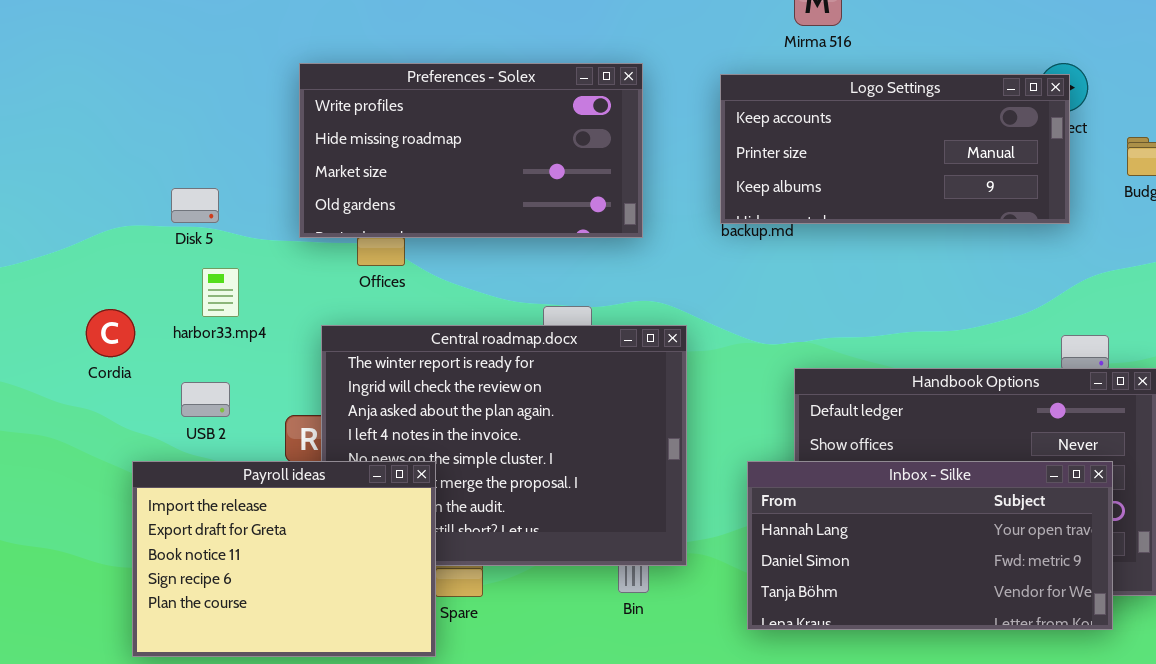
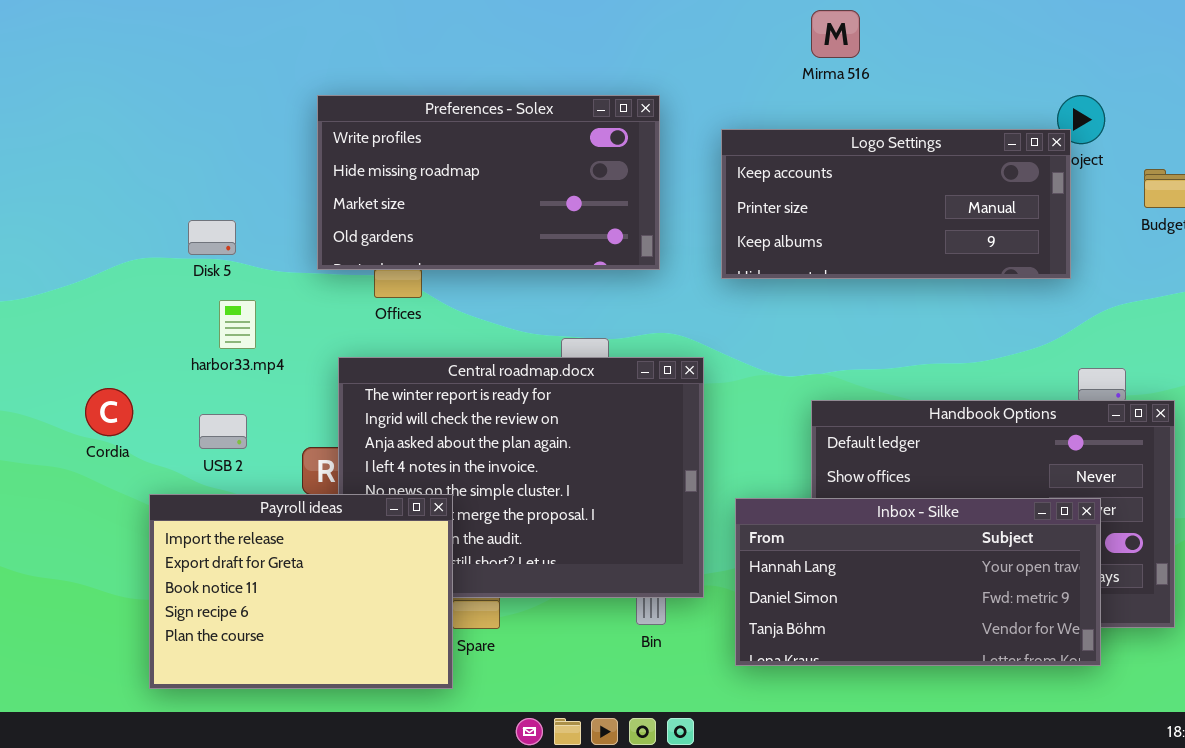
Logo Settings: [720,74,1070,224] -> [721,129,1071,279], moved
Cordia: [86,309,135,357] -> [85,388,133,436], moved
Inbox - Silke: [747,461,1113,630] -> [735,498,1101,666], moved

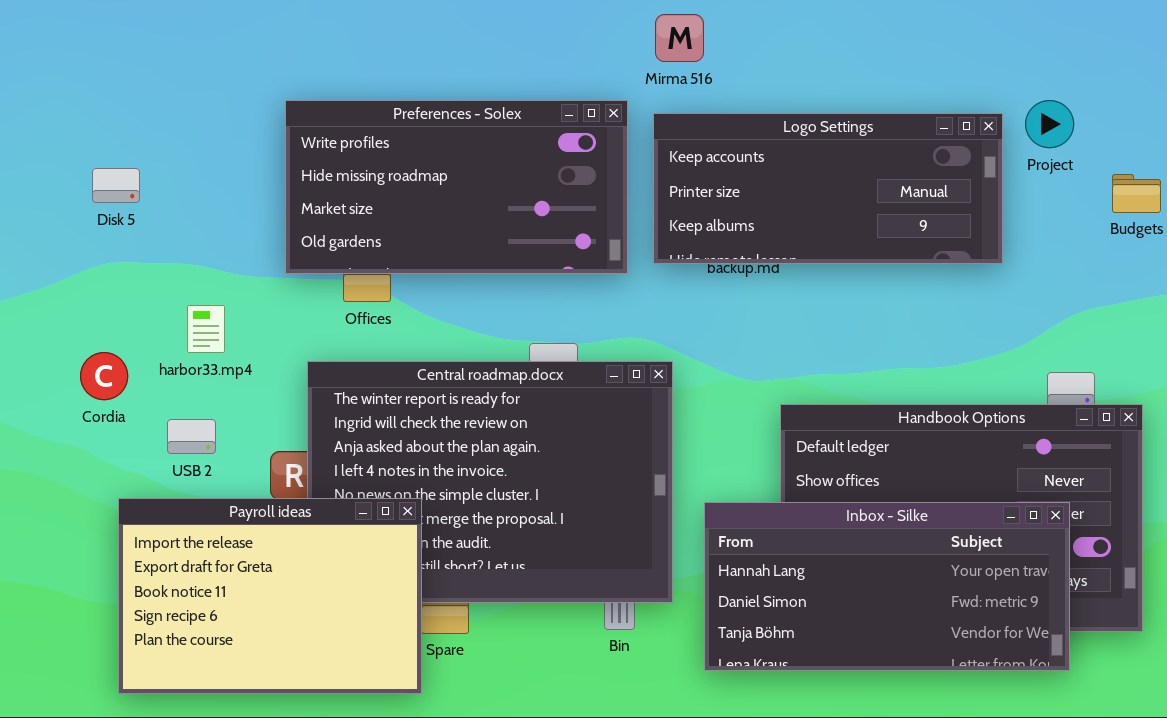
Mirma 516: [811,10,860,58] -> [655,14,704,62], moved
Logo Settings: [721,129,1071,279] -> [653,113,1003,264], moved
Disk 5: [188,220,236,255] -> [92,168,140,203], moved
Cordia: [85,388,133,436] -> [80,352,128,400], moved

